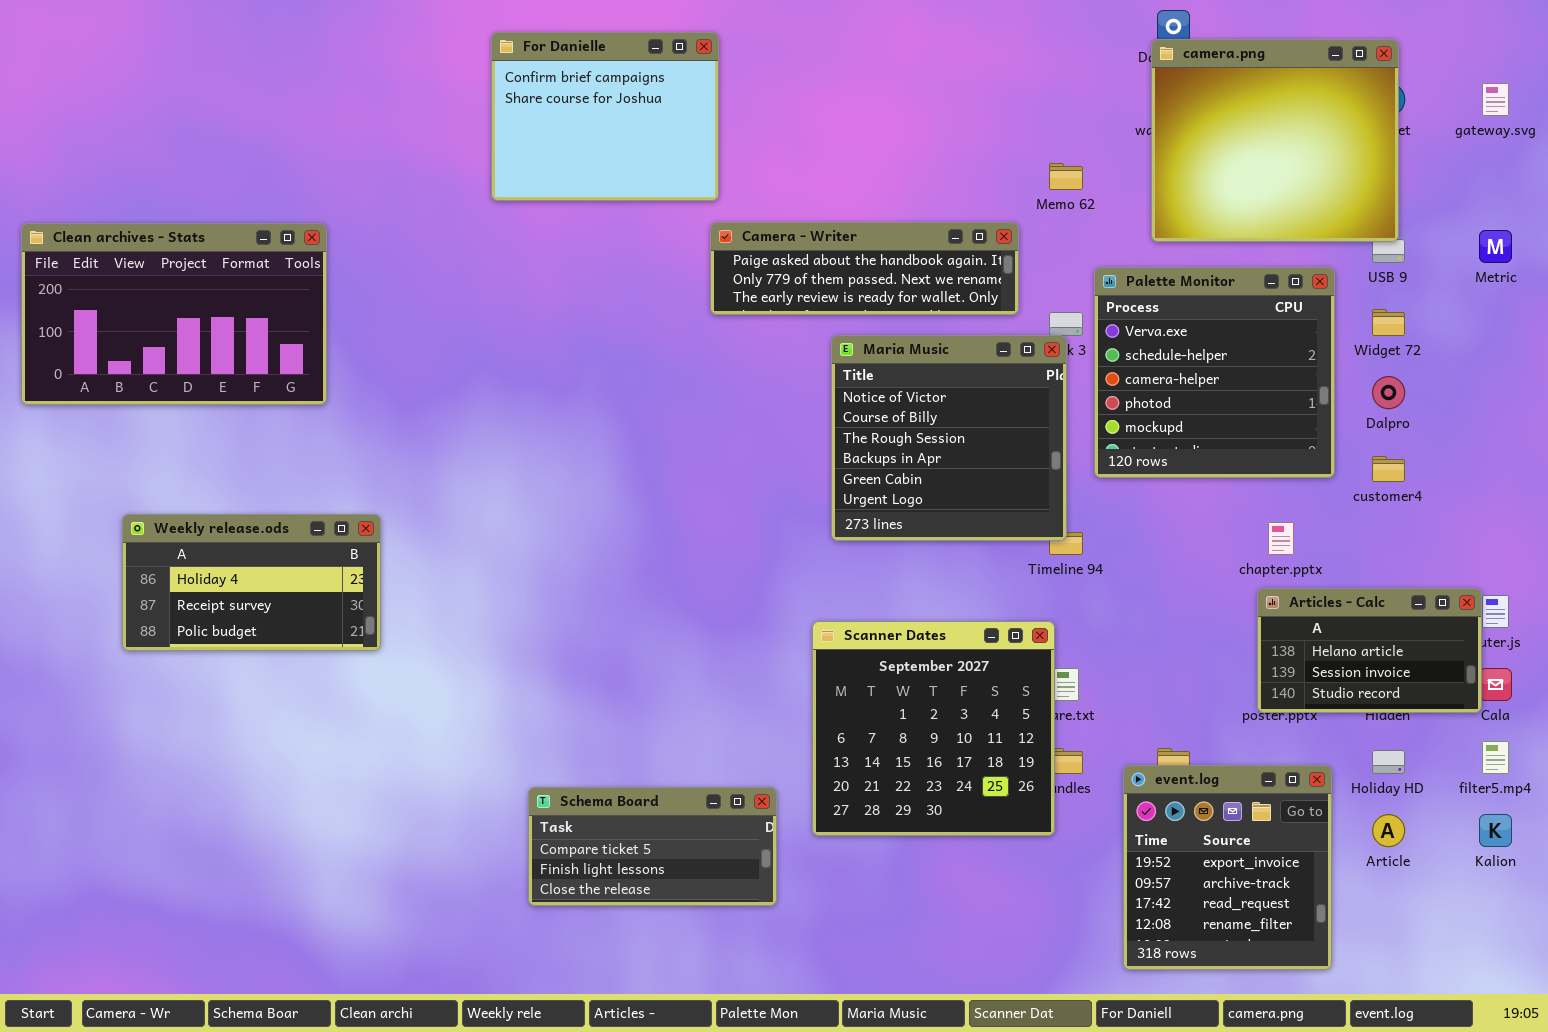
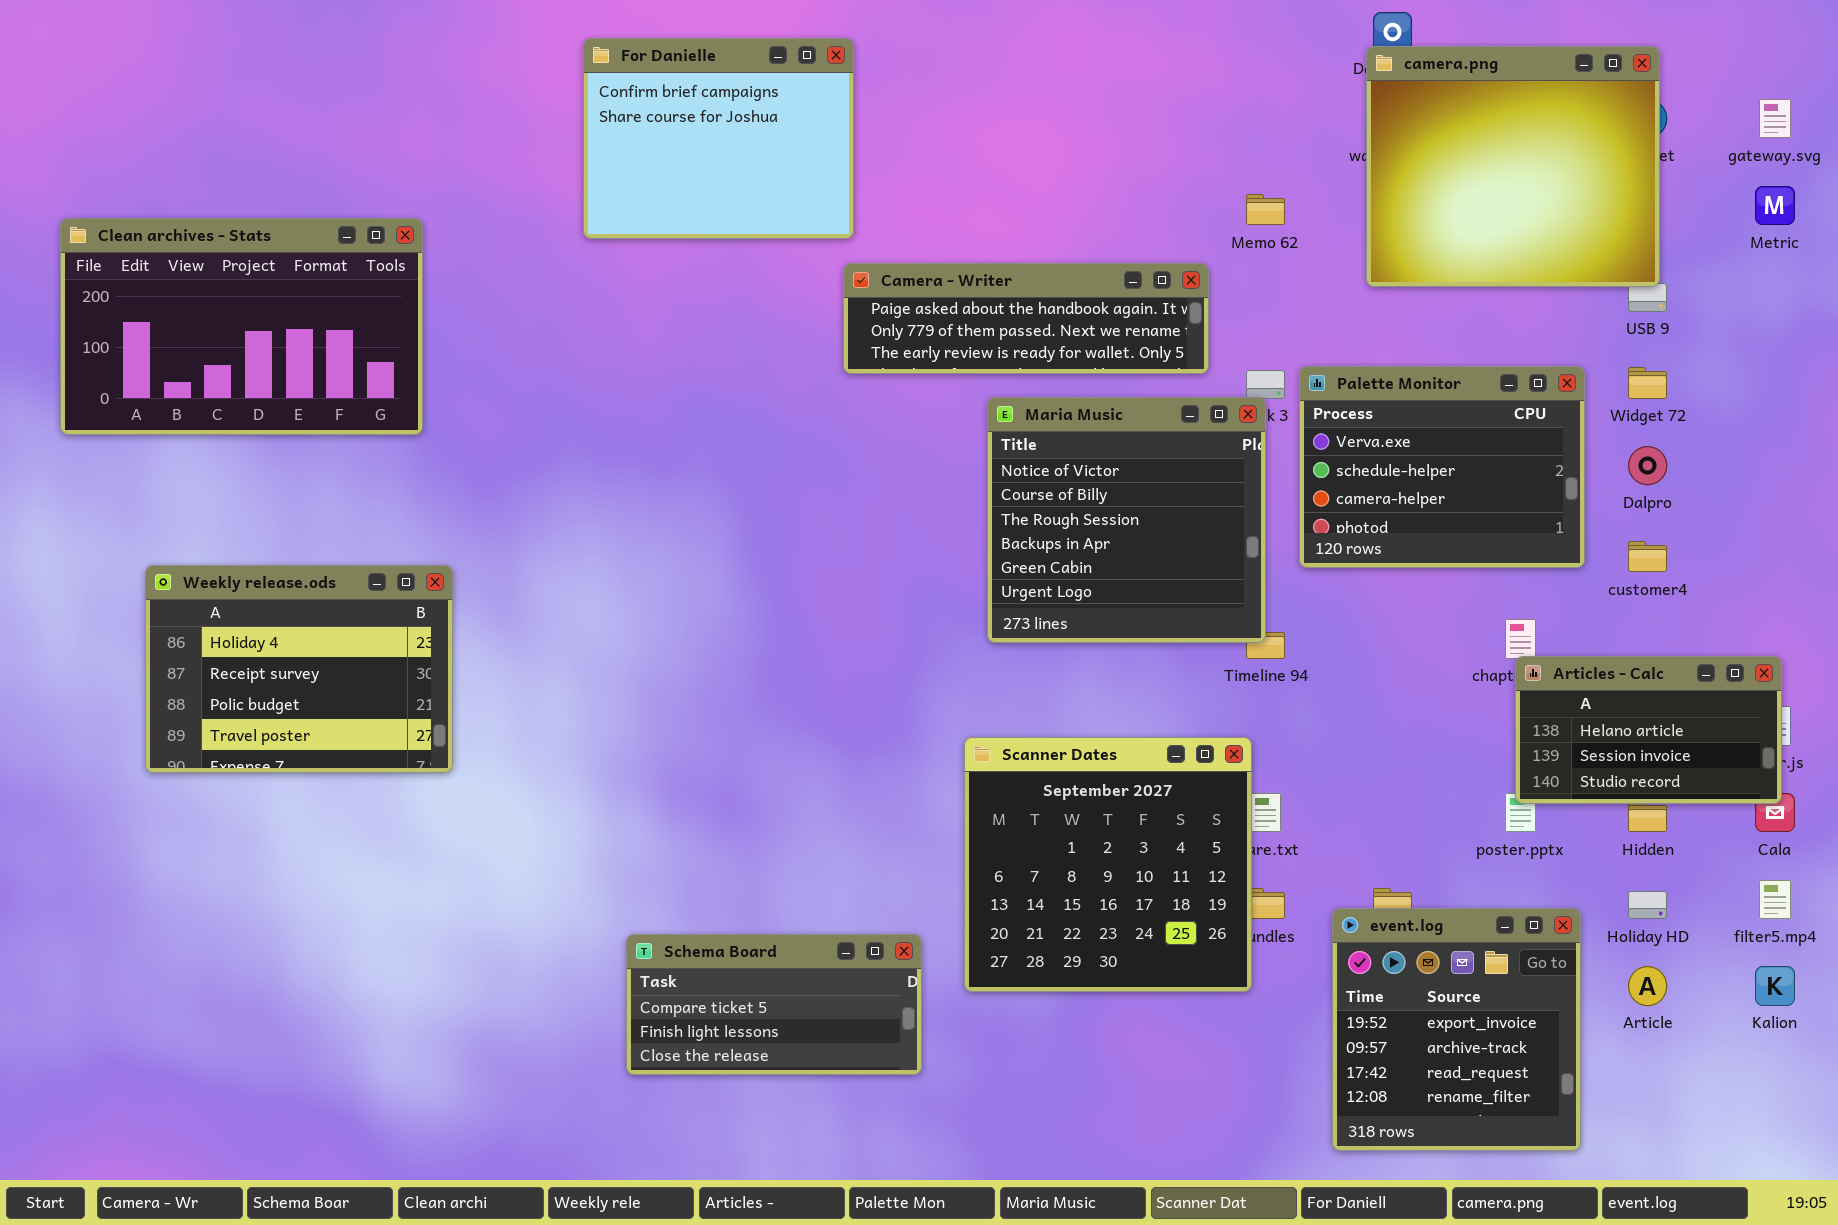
Clean archives - Stats: [21,223,327,405] -> [60,218,423,435], moved
Metric: [1479,230,1512,263] -> [1755,186,1795,225], moved
Palette Monitor: [1094,267,1335,478] -> [1299,366,1585,568], resized
Weekly release.ods: [122,514,381,651] -> [145,565,453,773], resized
Articles - Calc: [1257,588,1482,713] -> [1515,656,1782,804], moved

